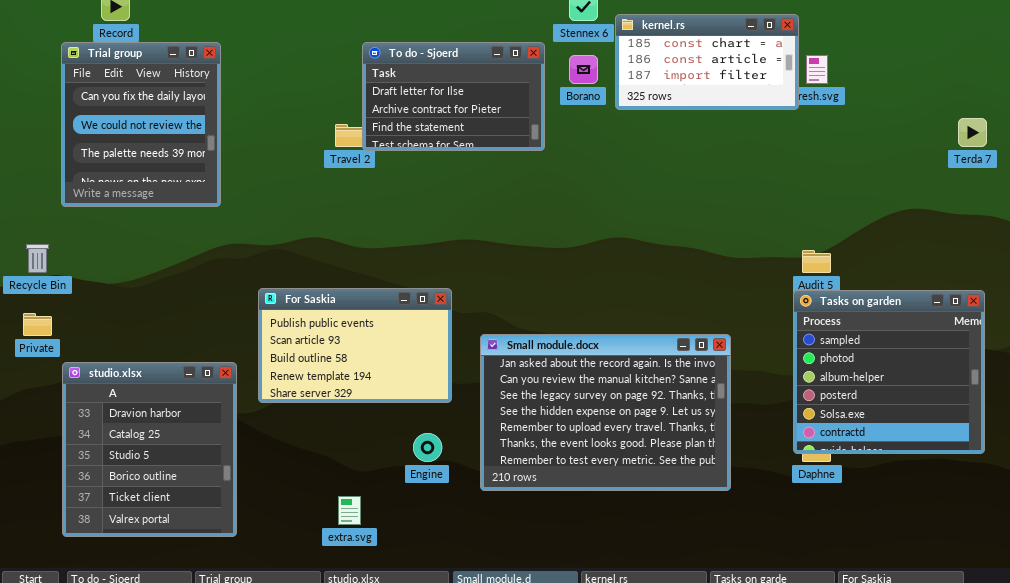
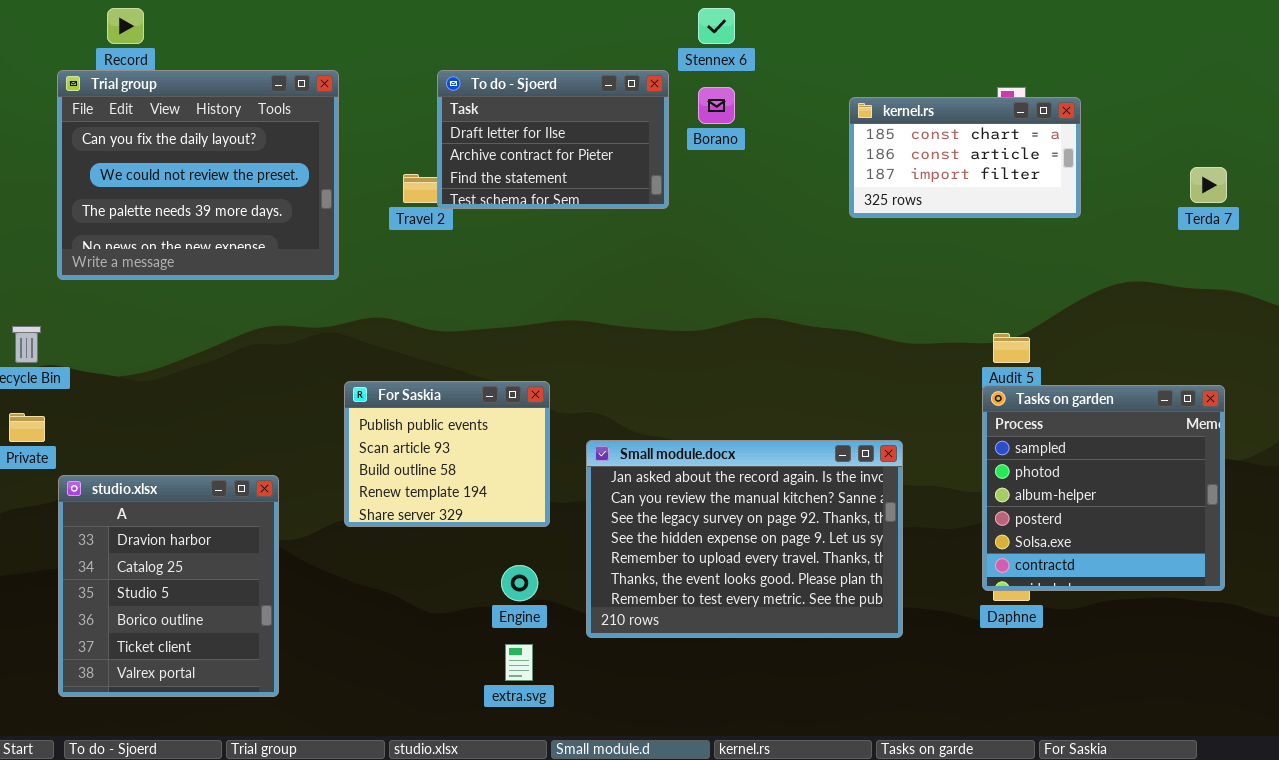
kernel.rs: [615,14,799,110] -> [849,97,1081,218], moved
Trial group: [61,42,221,207] -> [57,70,339,280], resized
For Saskia: [258,288,452,403] -> [344,381,550,527], resized
extra.svg: [338,496,361,525] -> [505,644,533,681], moved

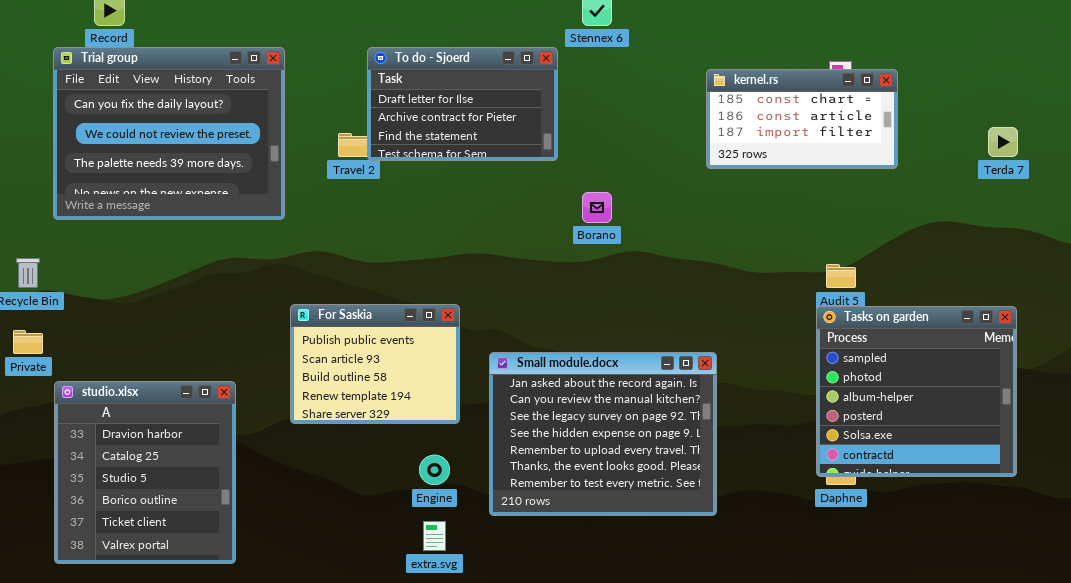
Borano: [698,87,735,124] -> [582,192,612,223], moved
Small module.docx: [586,440,903,638] -> [489,352,717,516], resized

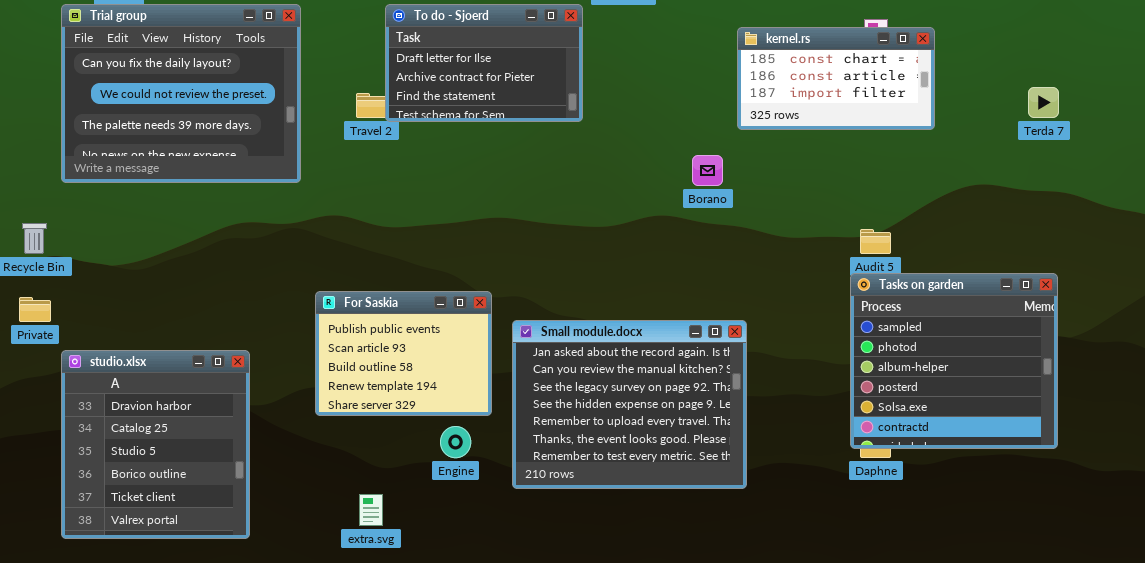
Borano: [582,192,612,223] -> [692,155,723,186], moved
For Saskia: [290,304,460,424] -> [315,291,492,416], moved
extra.svg: [423,521,446,551] -> [359,494,383,526], moved

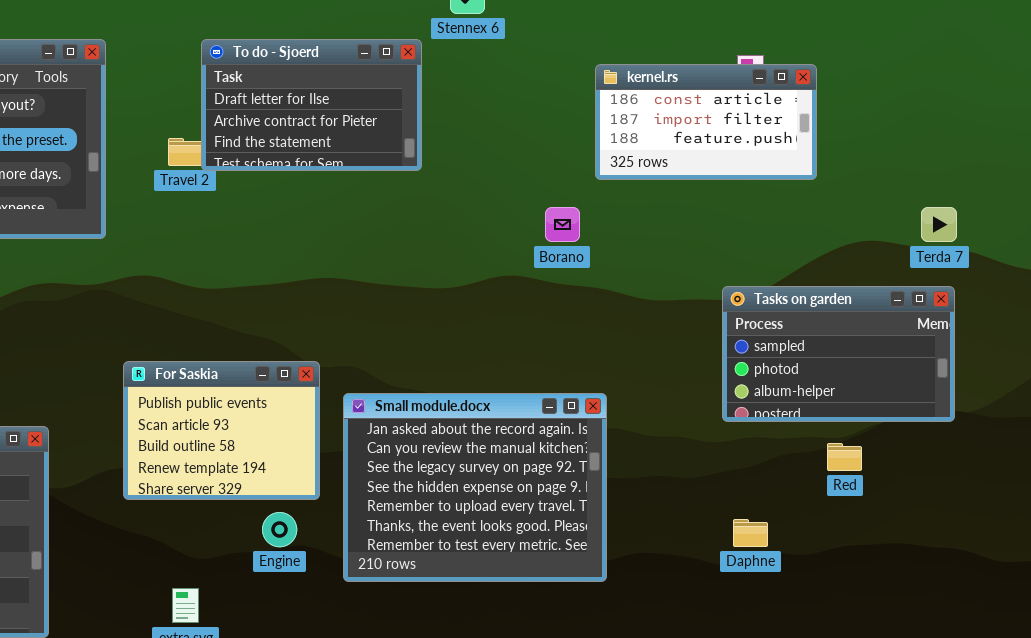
kernel.rs: [737,27,935,130] -> [595,64,817,180], scrolled down 1 row
Terda 7: [1028,87,1059,118] -> [921,207,957,242], moved
Tasks on garden: [850,273,1058,449] -> [722,286,955,422], moved, resized

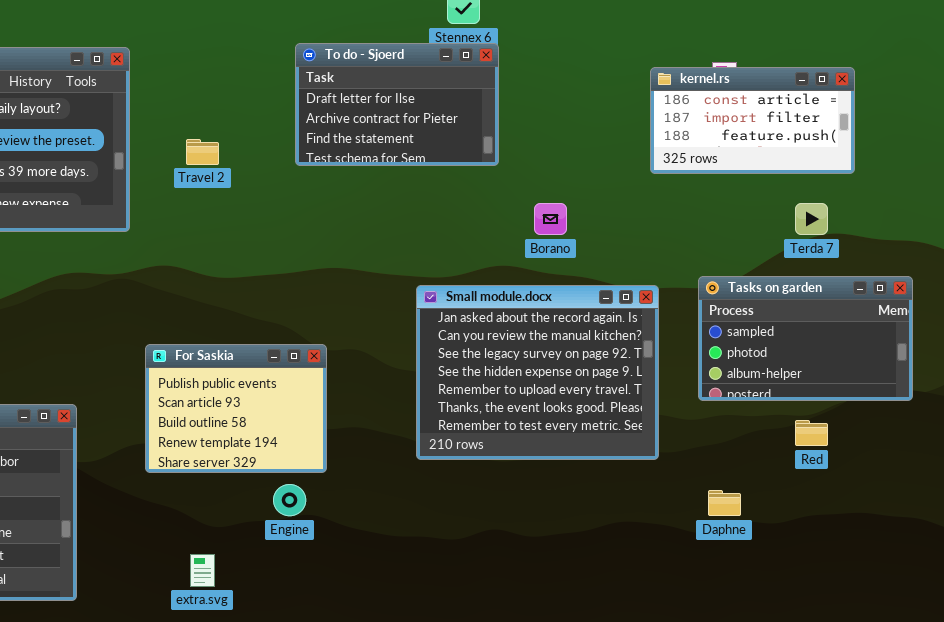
To do - Sjoerd: [201,39,422,171] -> [295,43,499,166], moved
kernel.rs: [595,64,817,180] -> [650,67,855,174], moved
Terda 7: [921,207,957,242] -> [795,203,828,235], moved
Small module.docx: [343,393,607,582] -> [416,285,659,460], moved

